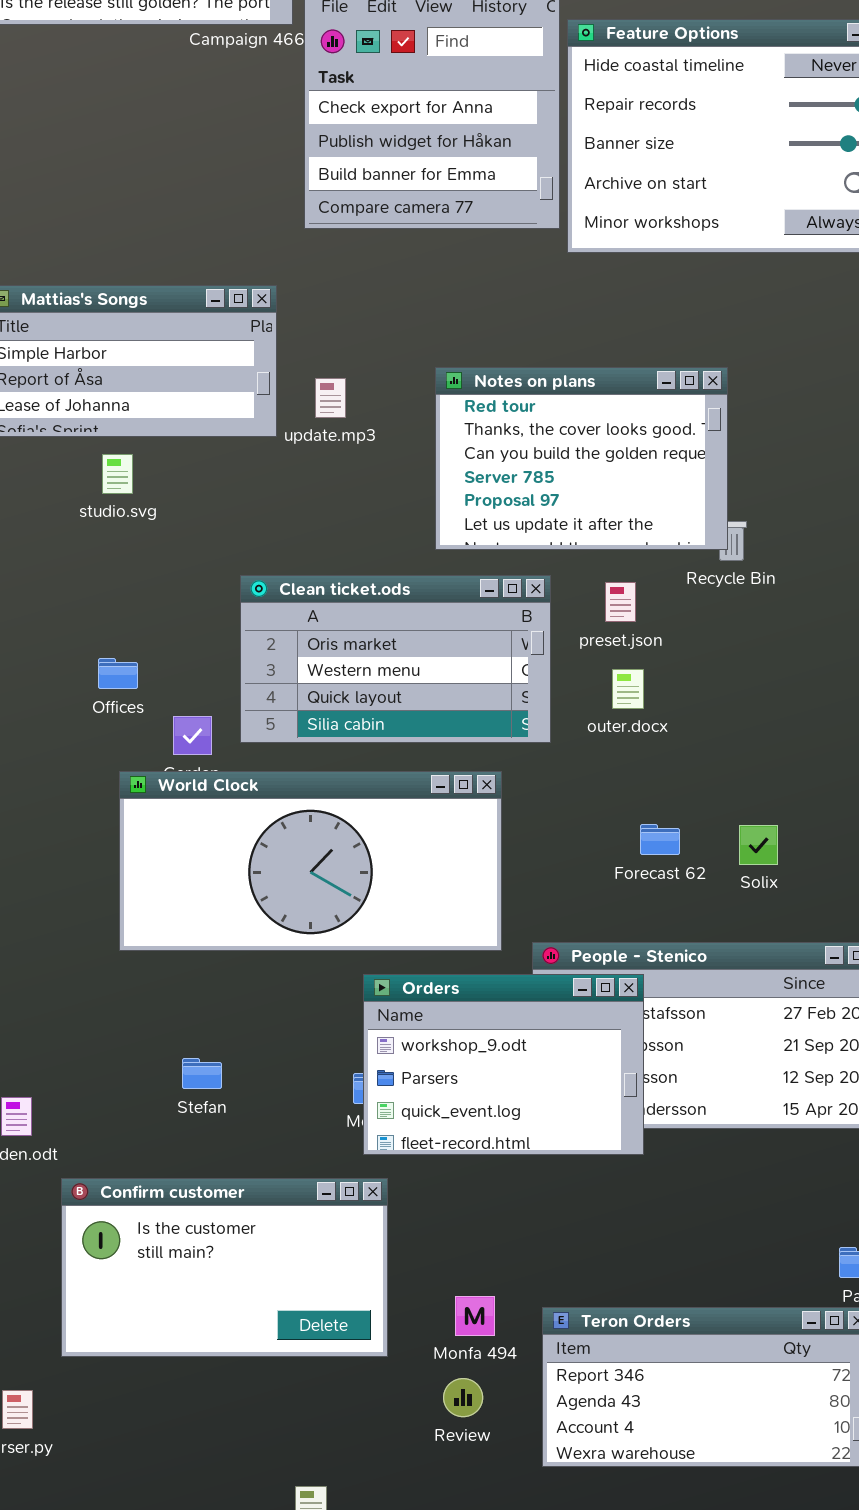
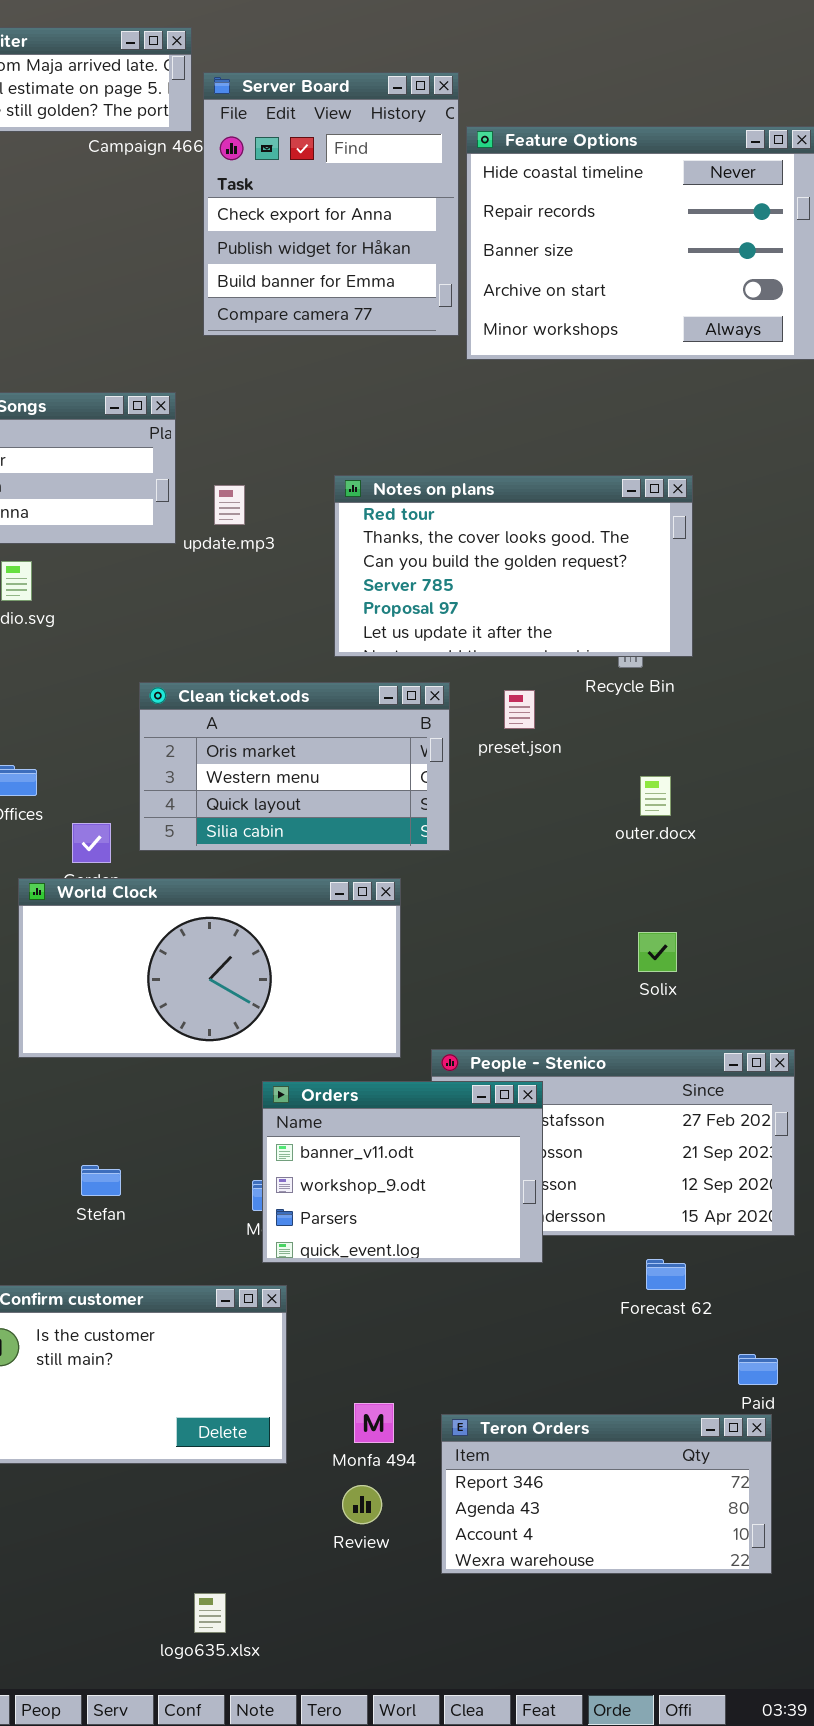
Notes on plans: [435,367,728,550] -> [334,475,693,657], resized
outer.docx: [612,669,644,709] -> [640,776,671,816], moved
Forecast 62: [640,824,680,855] -> [646,1259,686,1290], moved
Orders: [363,974,644,1155] -> [262,1081,543,1263], scrolled up 1 row

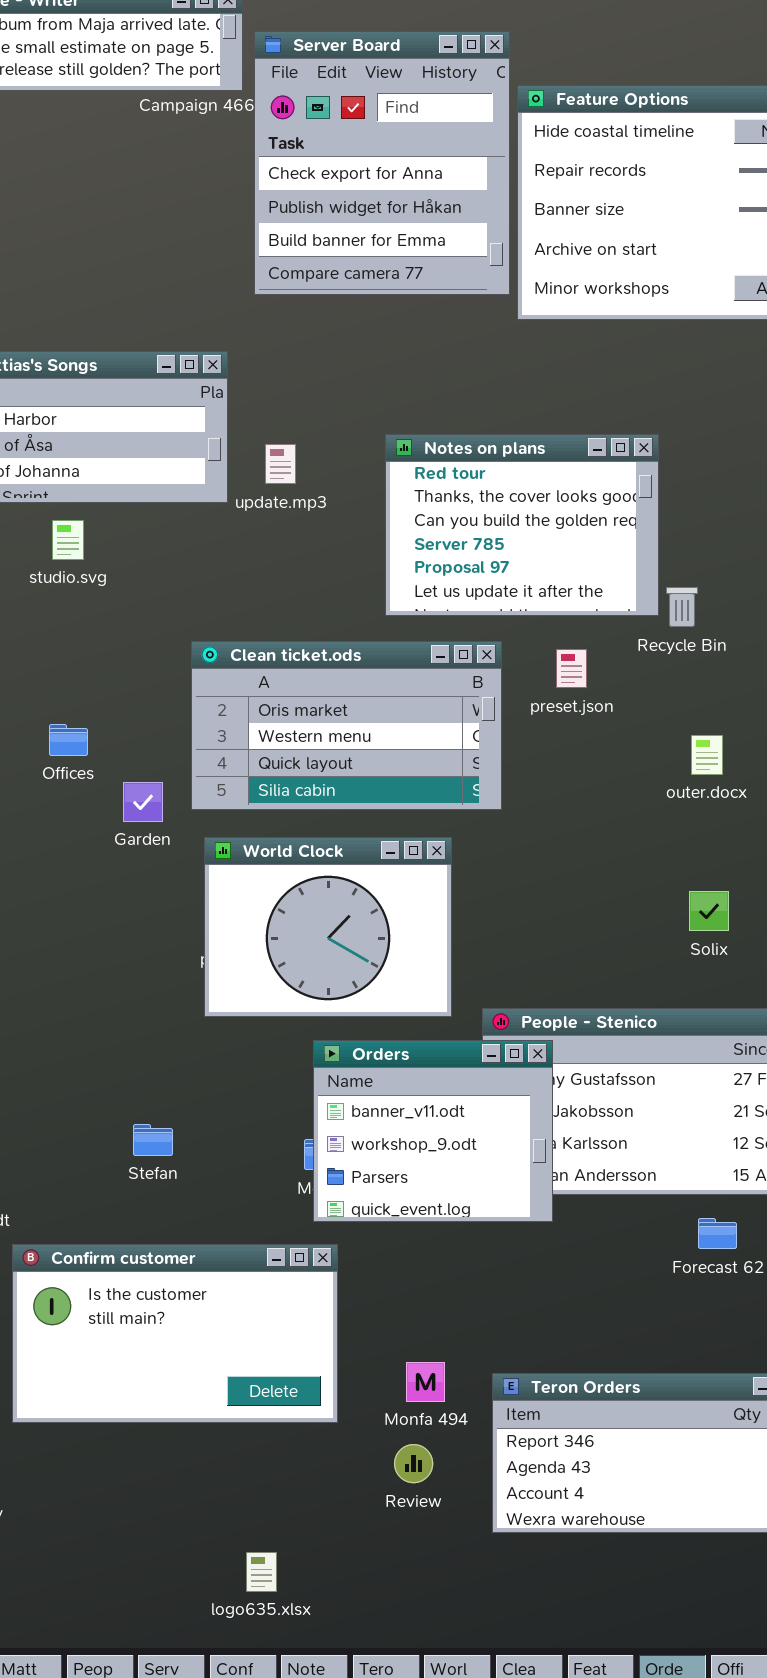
Notes on plans: [334,475,693,657] -> [385,434,659,616], resized
World Clock: [18,878,401,1058] -> [204,837,452,1017], resized
Orders: [262,1081,543,1263] -> [313,1040,553,1222], resized

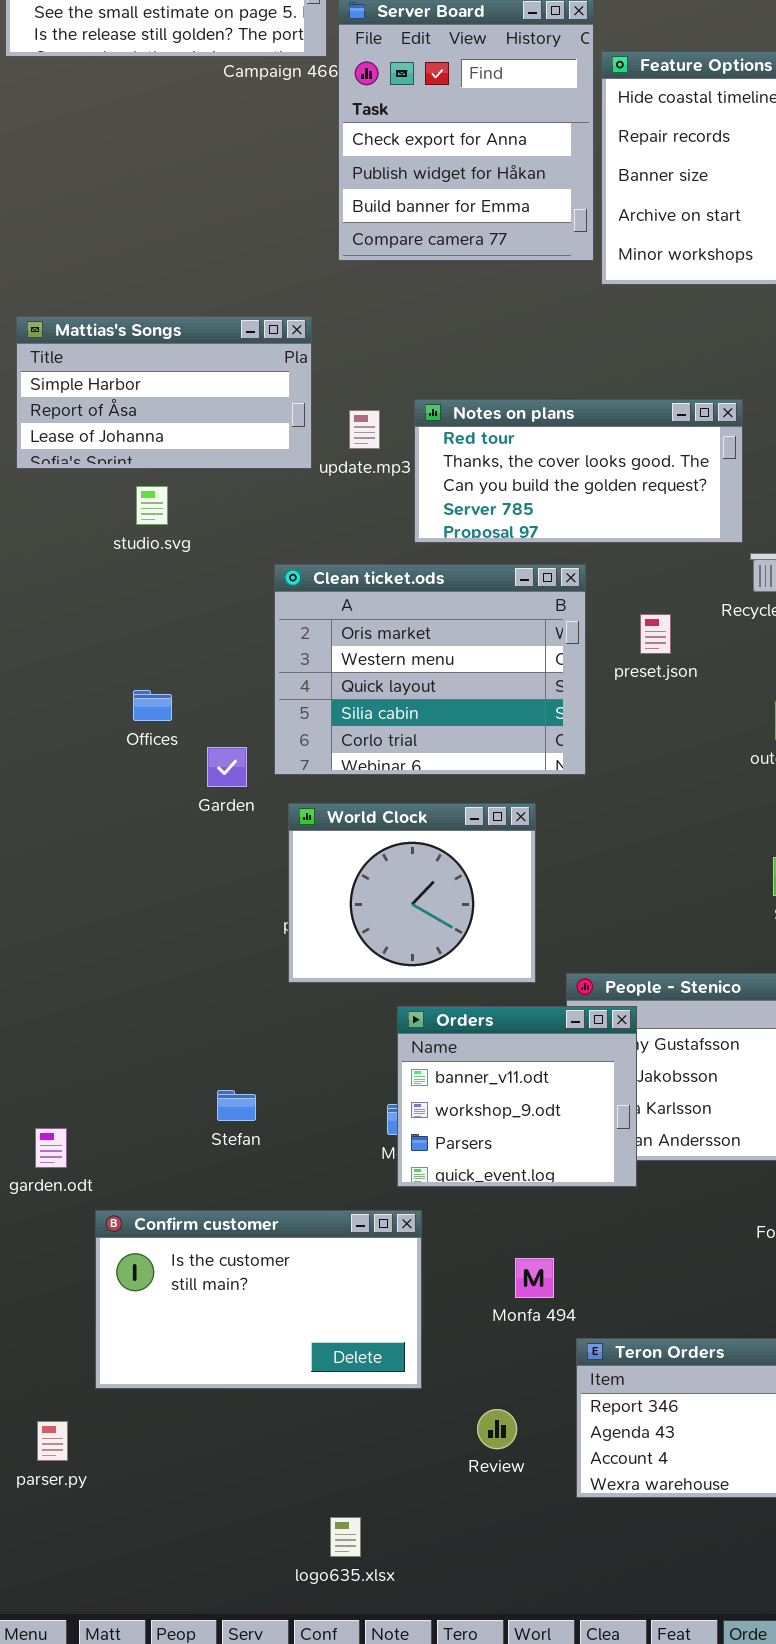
Notes on plans: [385,434,659,616] -> [414,399,743,543], resized
Clean ticket.ods: [191,641,502,810] -> [274,564,586,775], resized
Monfa 494: [406,1362,445,1402] -> [515,1258,554,1298], moved

